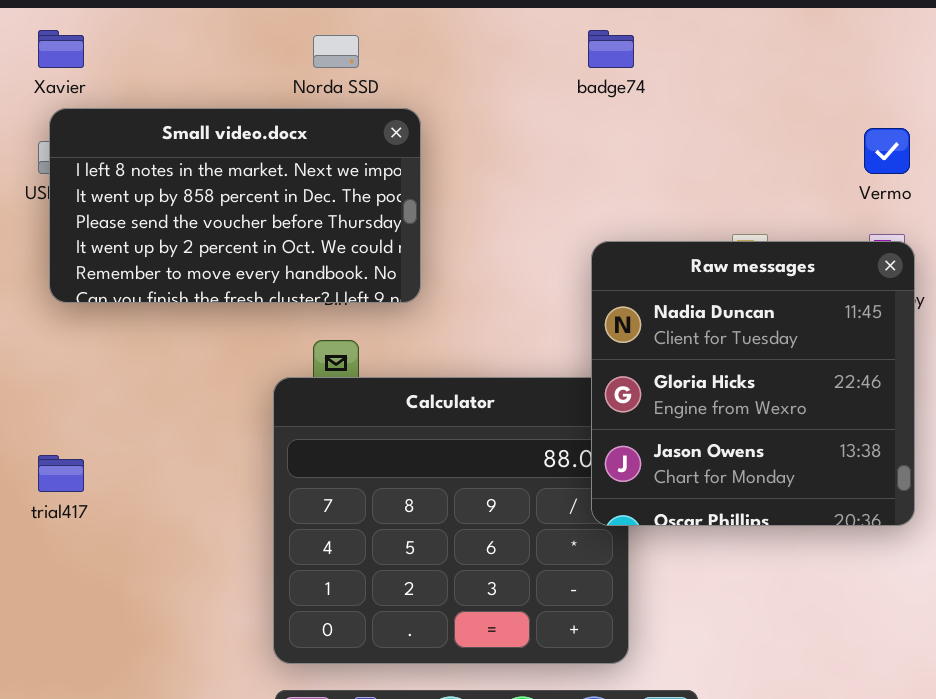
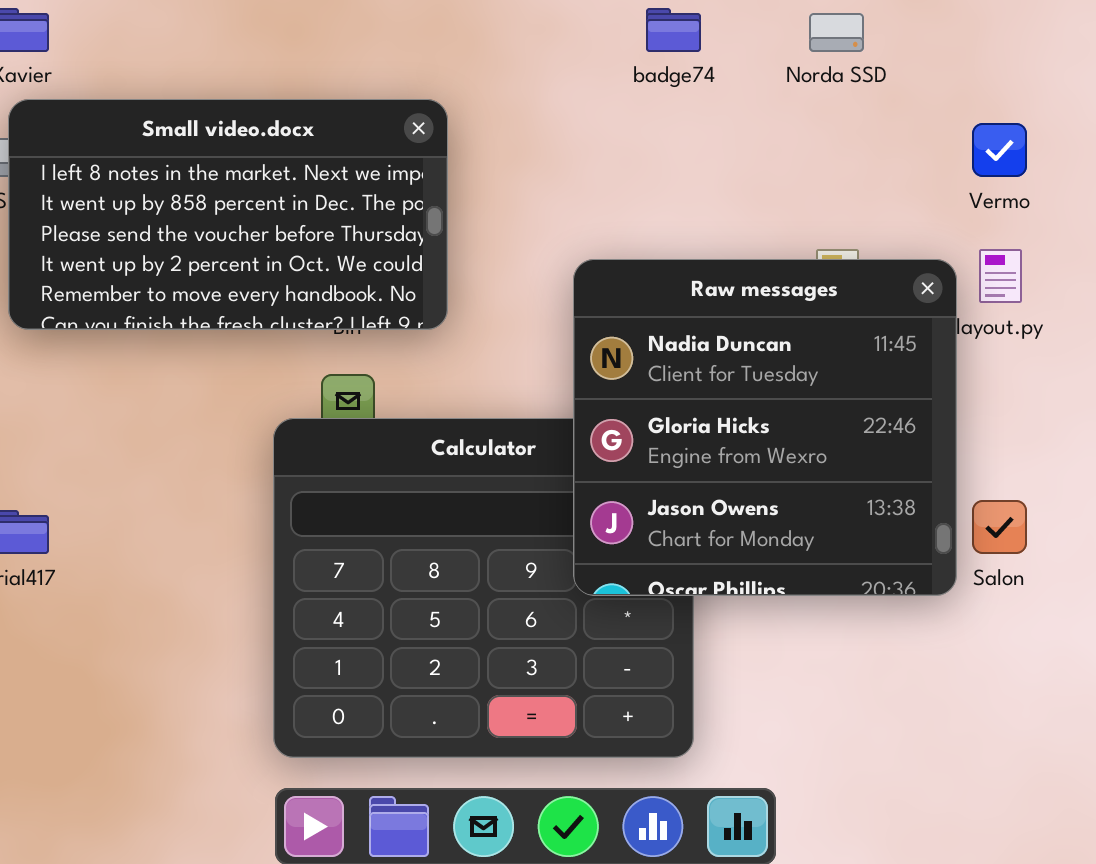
Norda SSD: [313,35,359,68] -> [809,13,864,52], moved
Raw messages: [591,241,915,526] -> [573,259,957,596], moved

